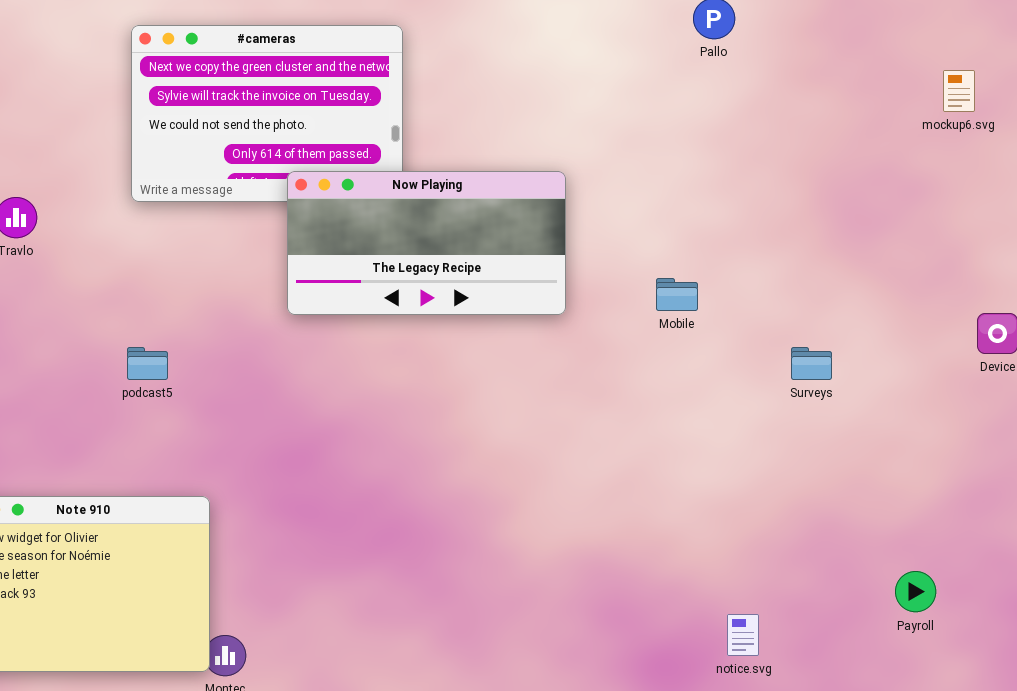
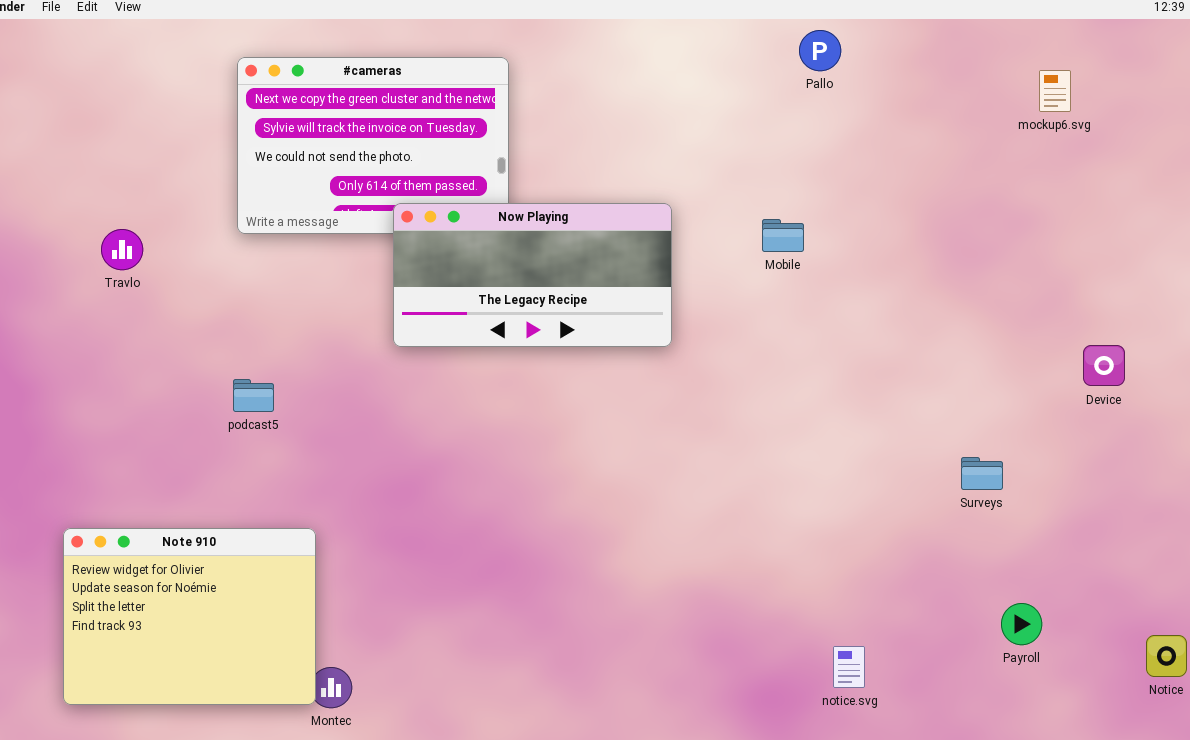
mockup6.svg: [943,70,975,112] -> [1039,70,1071,112], moved
Mobile: [656,278,698,311] -> [762,219,804,252], moved
Surveys: [791,347,832,380] -> [961,457,1003,490], moved

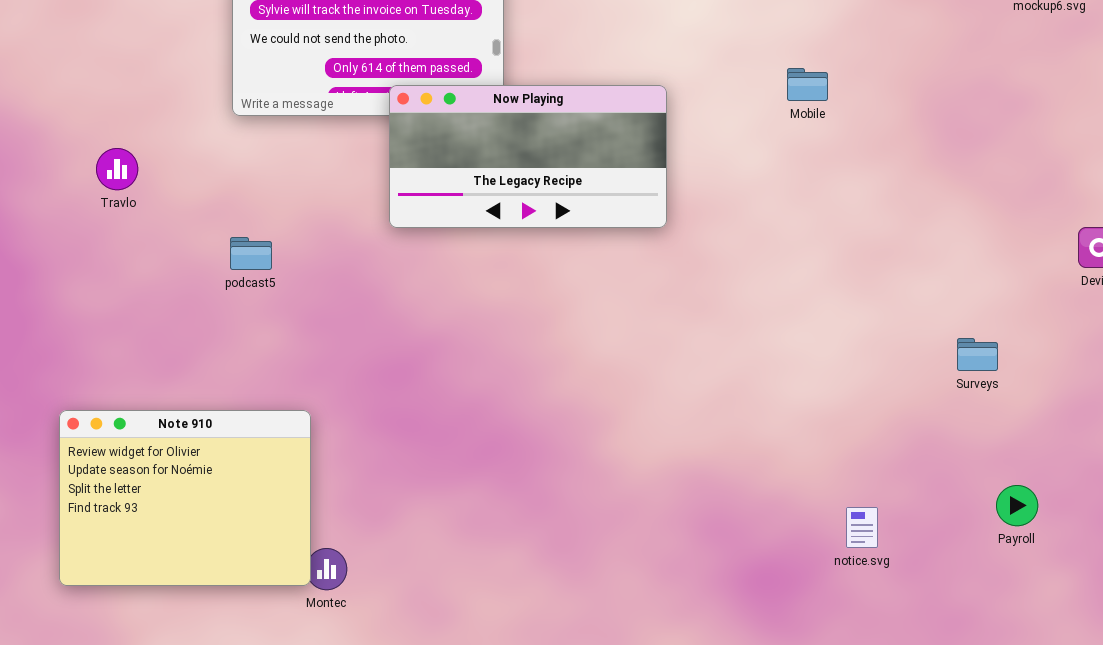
Mobile: [762,219,804,252] -> [787,68,828,101], moved
Travlo: [101,229,143,270] -> [96,148,138,190], moved
podcast5: [233,379,274,412] -> [230,237,272,270], moved
notice.svg: [833,646,865,688] -> [846,507,878,548], moved

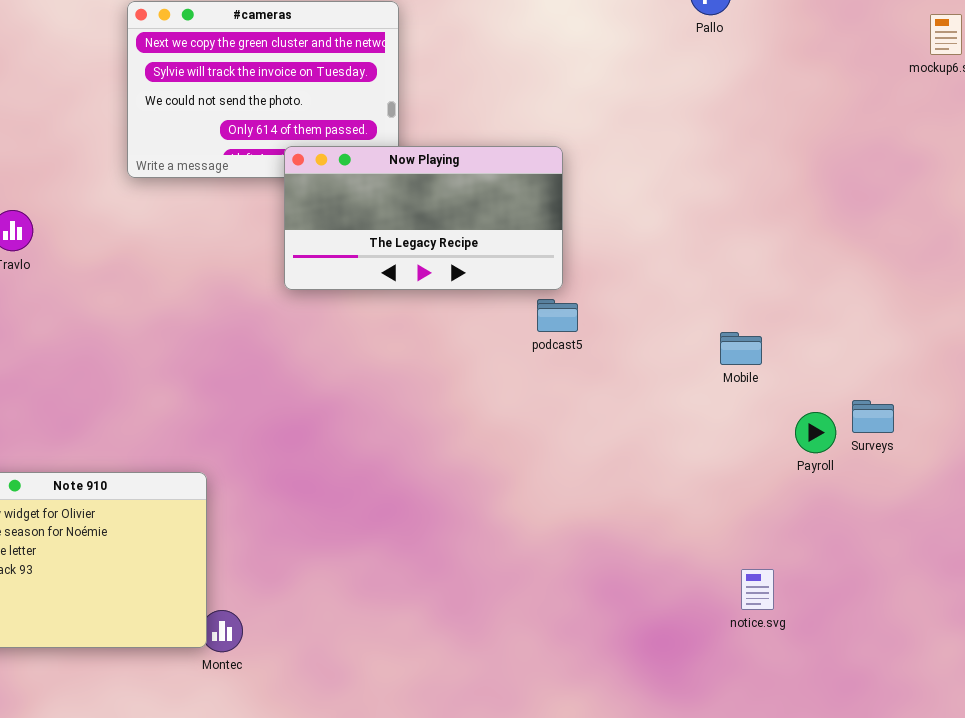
Mobile: [787,68,828,101] -> [720,332,762,365], moved
podcast5: [230,237,272,270] -> [537,299,578,332], moved
Payroll: [996,485,1038,526] -> [795,412,836,453], moved

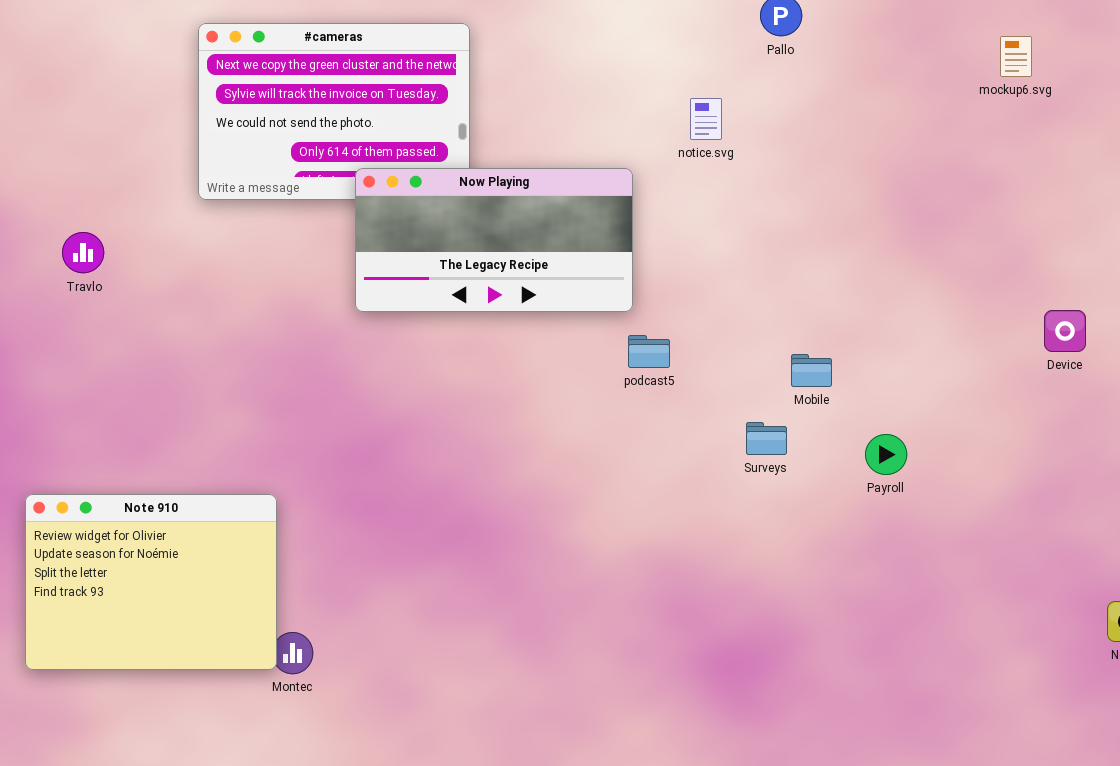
podcast5: [537,299,578,332] -> [628,335,670,368], moved
Surveys: [852,400,894,433] -> [746,422,787,455], moved
notice.svg: [741,569,774,610] -> [690,98,722,140], moved

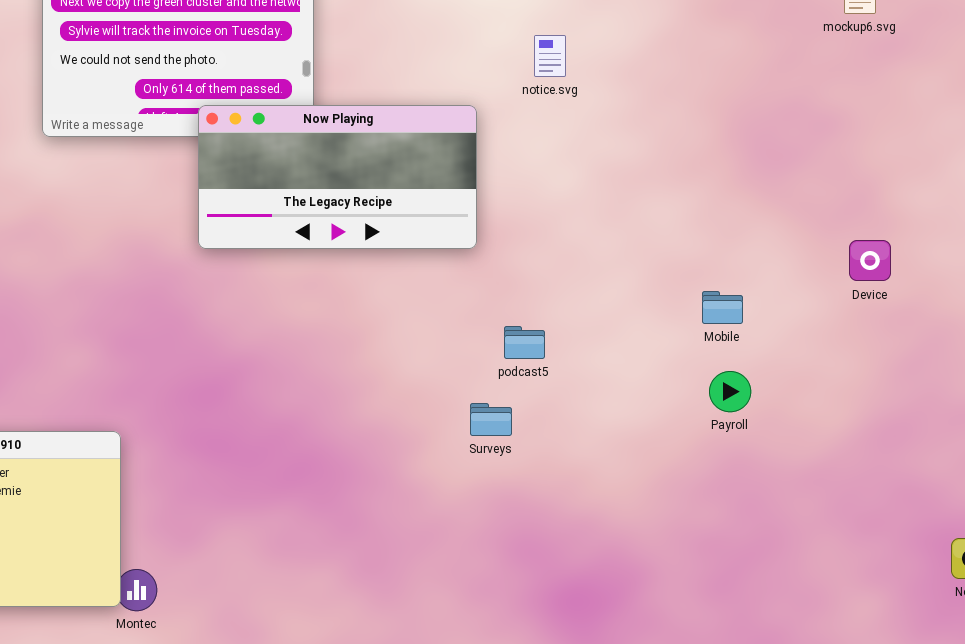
Device: [1044,310,1086,352] -> [849,240,891,281], moved
podcast5: [628,335,670,368] -> [504,326,545,359], moved
Mobile: [791,354,832,387] -> [702,291,743,324], moved
Surveys: [746,422,787,455] -> [470,403,512,436], moved

